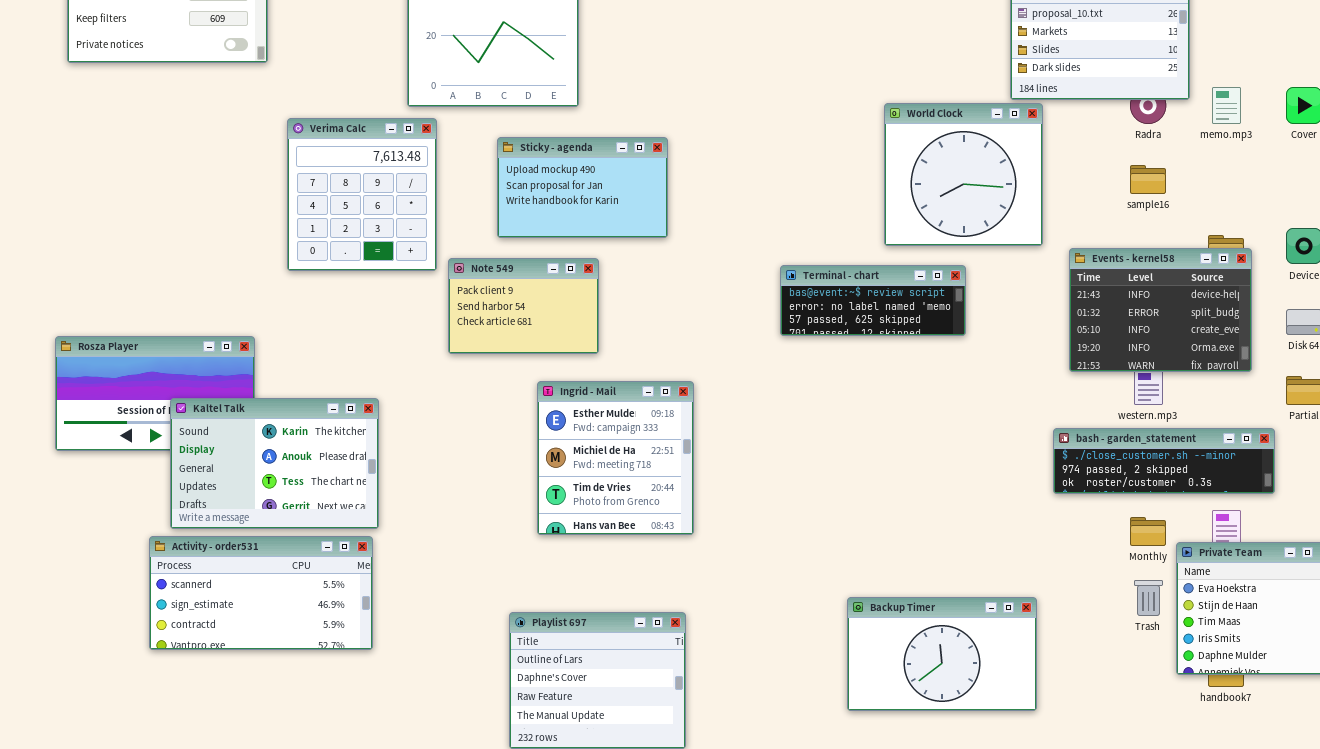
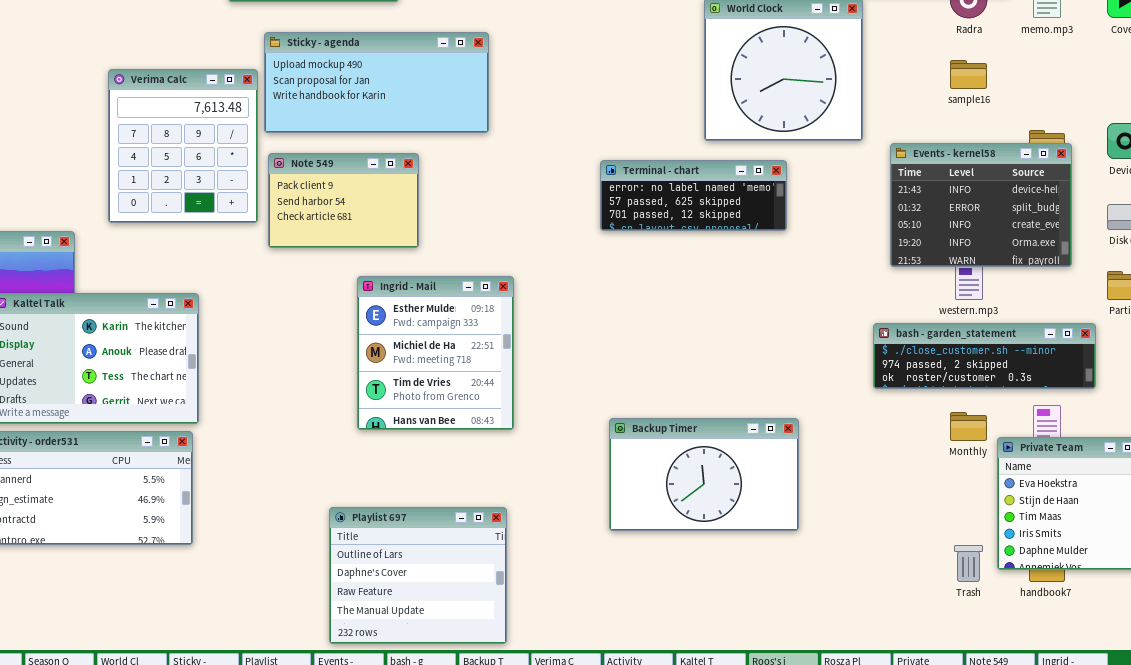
Verima Calc: [287,118,437,271] -> [108,69,258,223], moved
Sticky - agenda: [497,137,668,238] -> [264,32,489,133], resized
Terminal - chart: [780,265,966,336] -> [600,160,787,231], scrolled down 1 row
Trash: [1134,580,1163,616] -> [954,545,983,582], moved
Backup Timer: [847,597,1037,711] -> [609,418,799,531], moved

